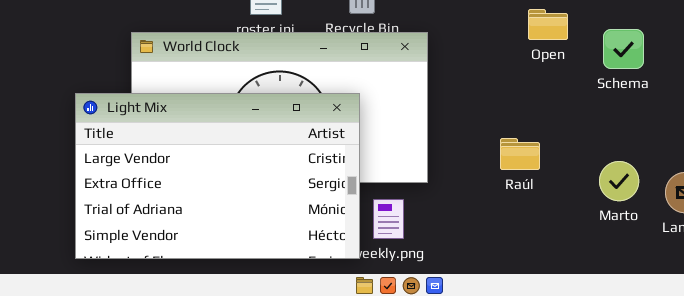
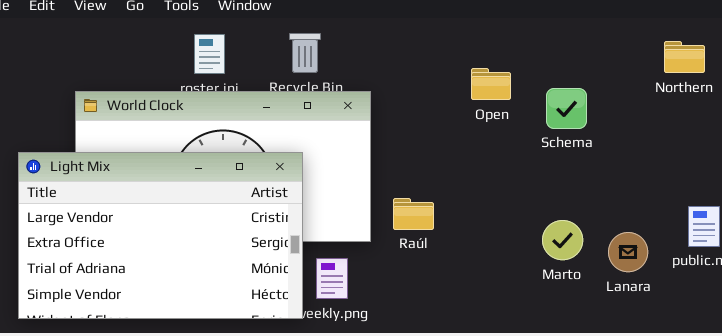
Raúl: [500,138,540,170] -> [393,198,434,230], moved

